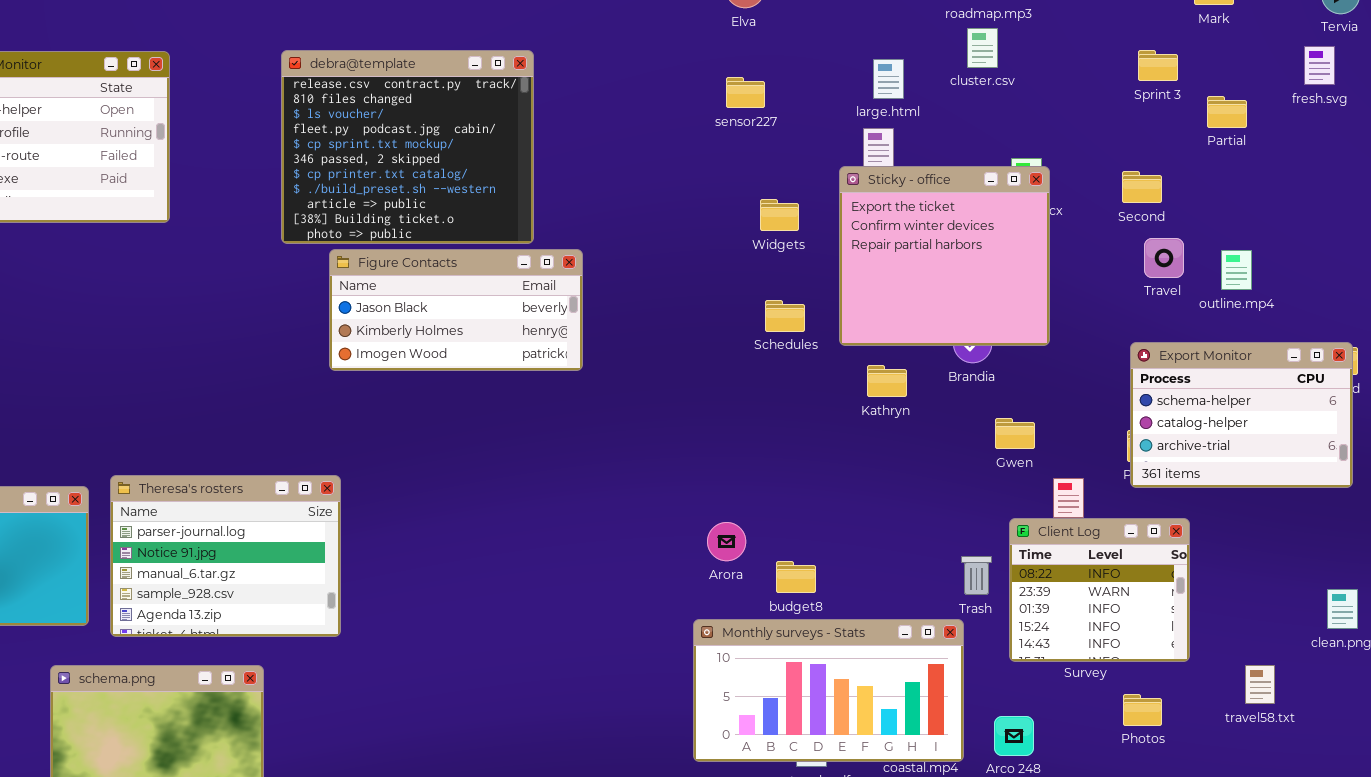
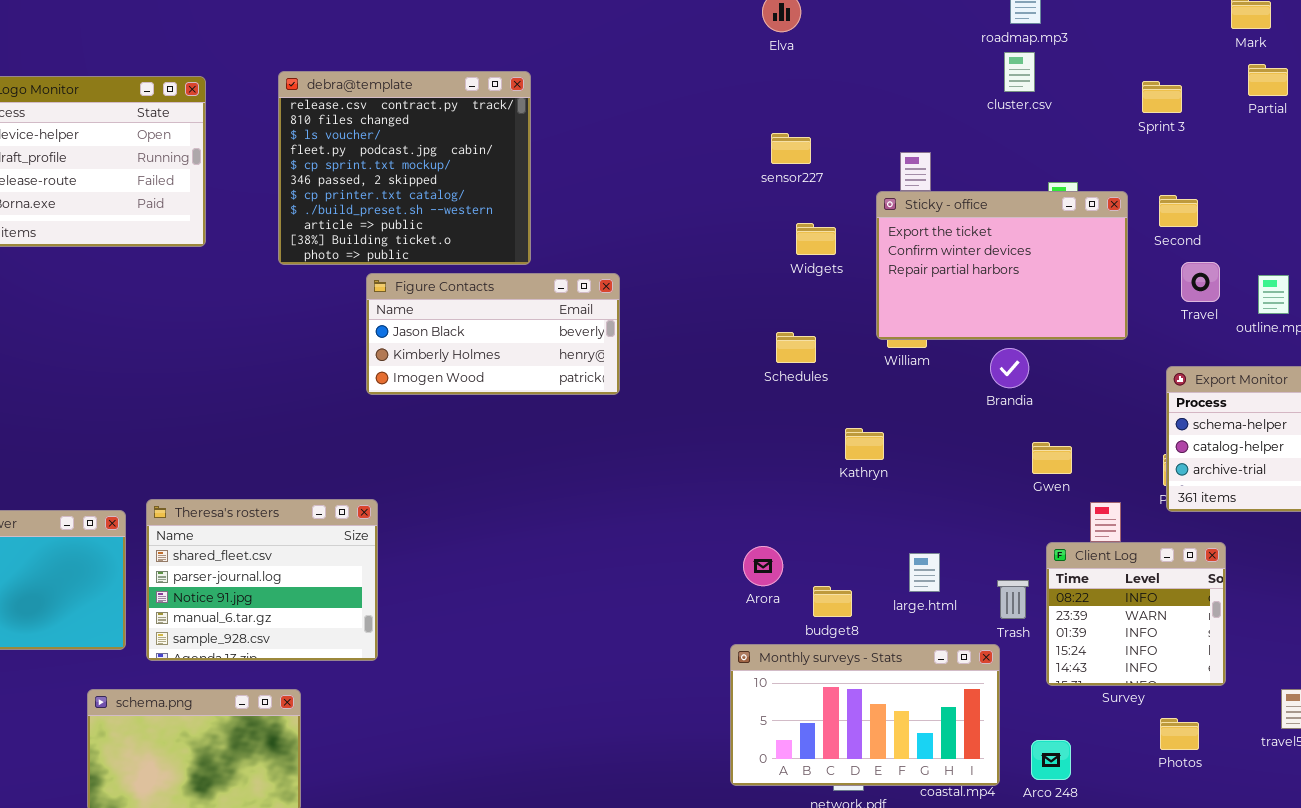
debra@template: [281,50,534,244] -> [278,71,531,265], moved
Sprint 3: [1138,50,1178,81] -> [1142,81,1182,113], moved
large.html: [873,59,904,99] -> [909,553,940,592], moved
sensor227: [726,77,765,108] -> [771,133,811,164], moved
Partial: [1207,96,1247,128] -> [1248,64,1288,96], moved
Sticky - office: [839,166,1050,346] -> [876,191,1128,340], resized
Schedules: [765,300,805,332] -> [776,332,816,363], moved
Kathryn: [867,365,907,397] -> [845,428,884,460], moved
Theresa's rosters: [110,475,341,637] -> [146,499,378,661], scrolled up 1 row

